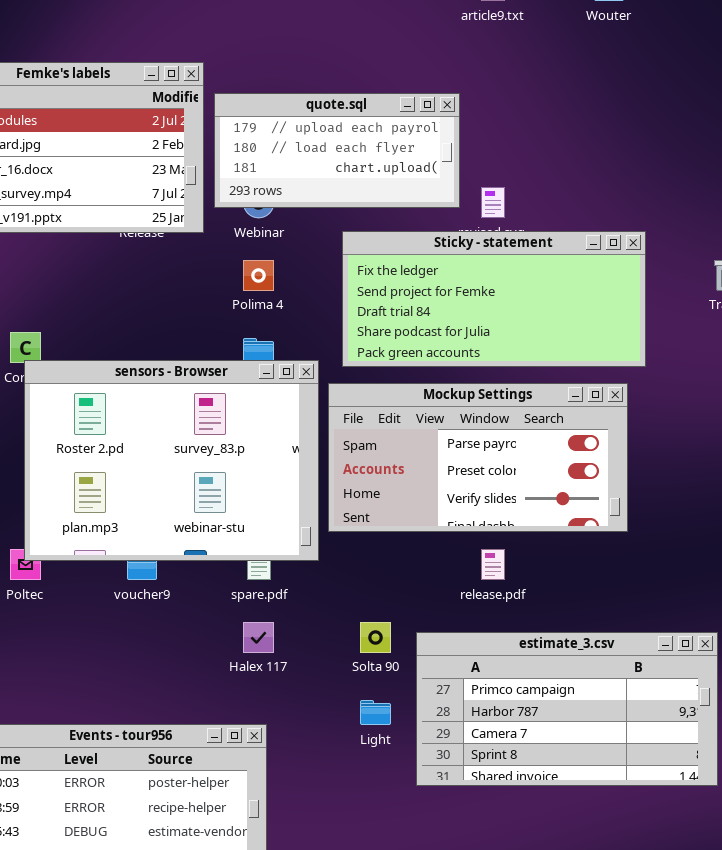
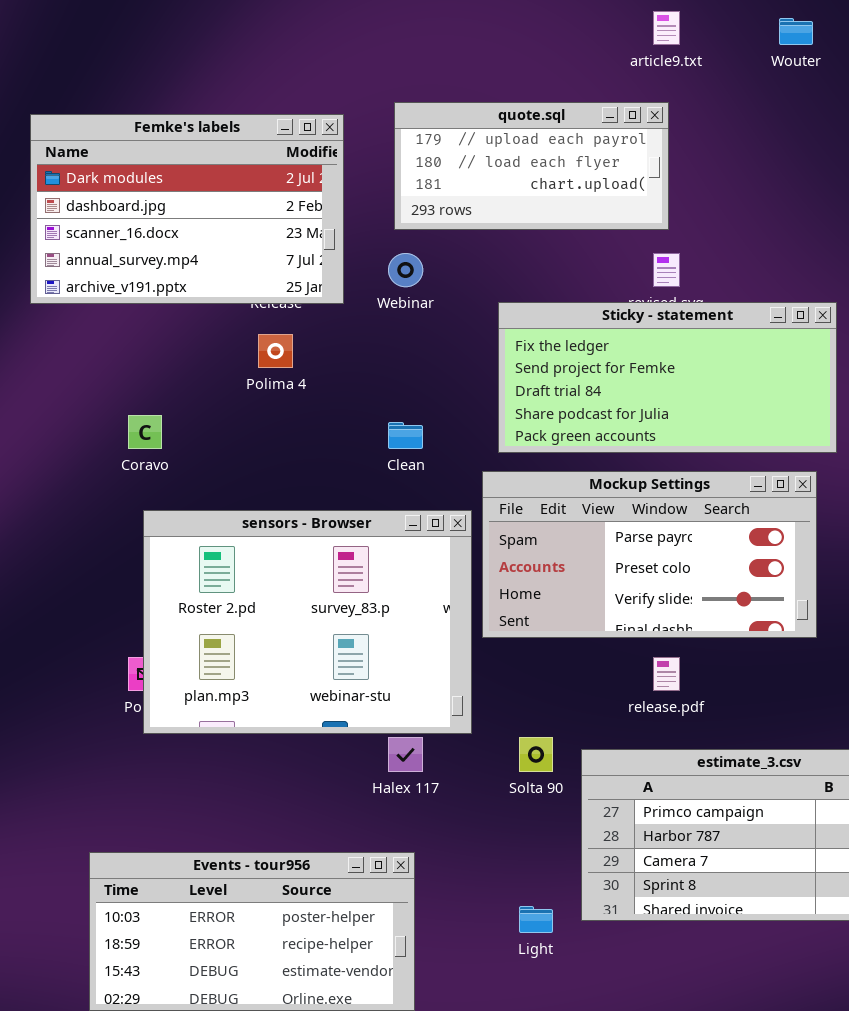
quote.sql: [214,93,460,208] -> [394,102,669,230], moved
Polima 4: [243,260,274,291] -> [258,334,293,368], moved
sensors - Browser: [24,360,319,561] -> [143,510,472,734], moved
Light: [360,700,391,725] -> [519,906,553,933], moved

